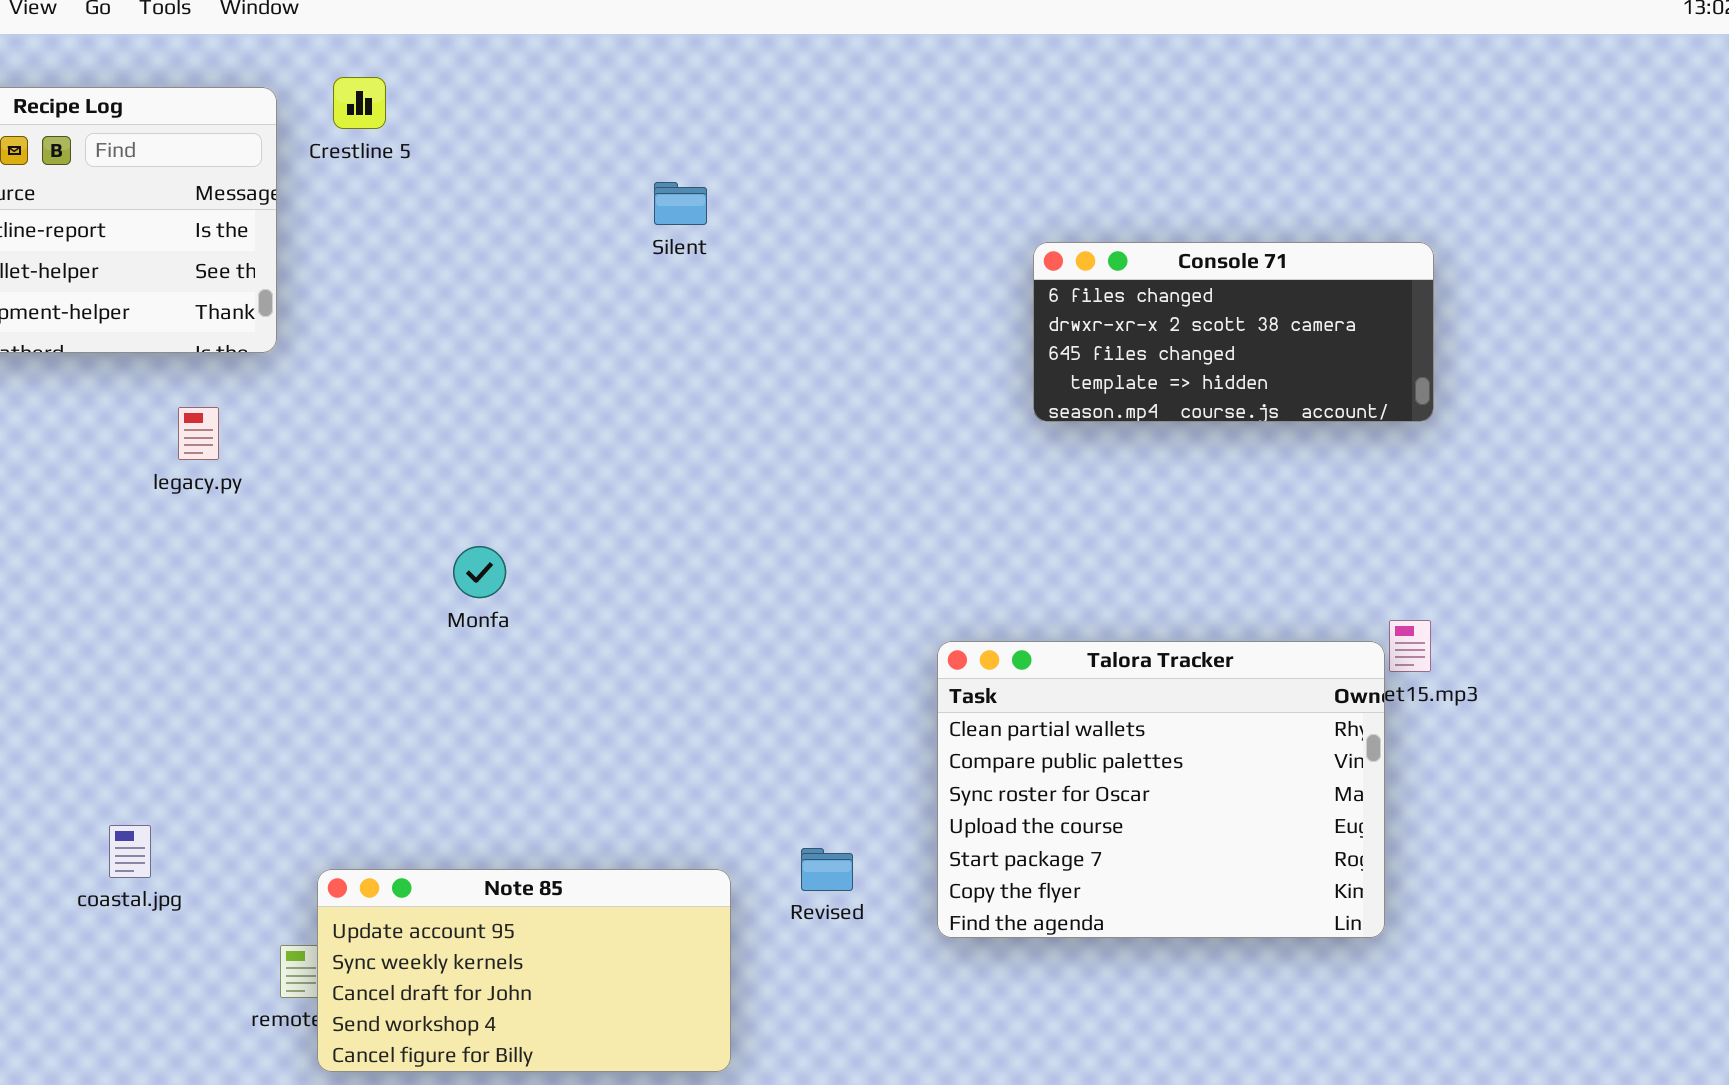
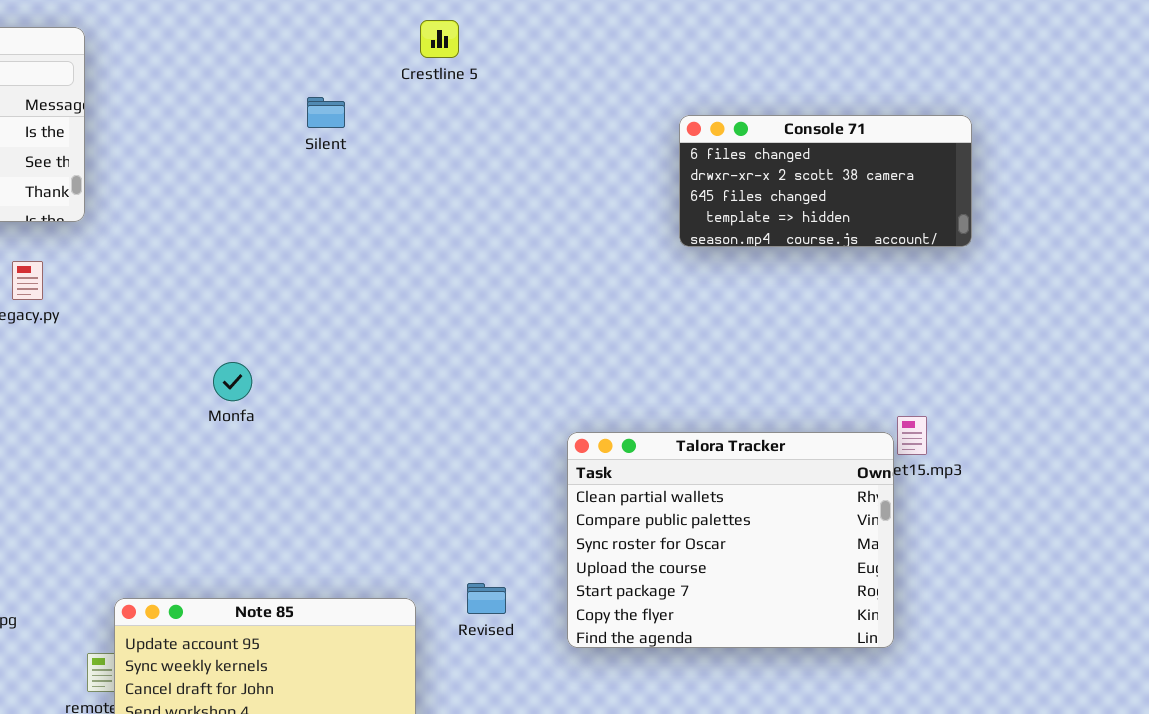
Crestline 5: [333,77,386,129] -> [420,20,459,58], moved
Silent: [654,182,707,225] -> [307,97,345,128], moved
Console 71: [1033,242,1434,422] -> [679,115,972,247], moved

